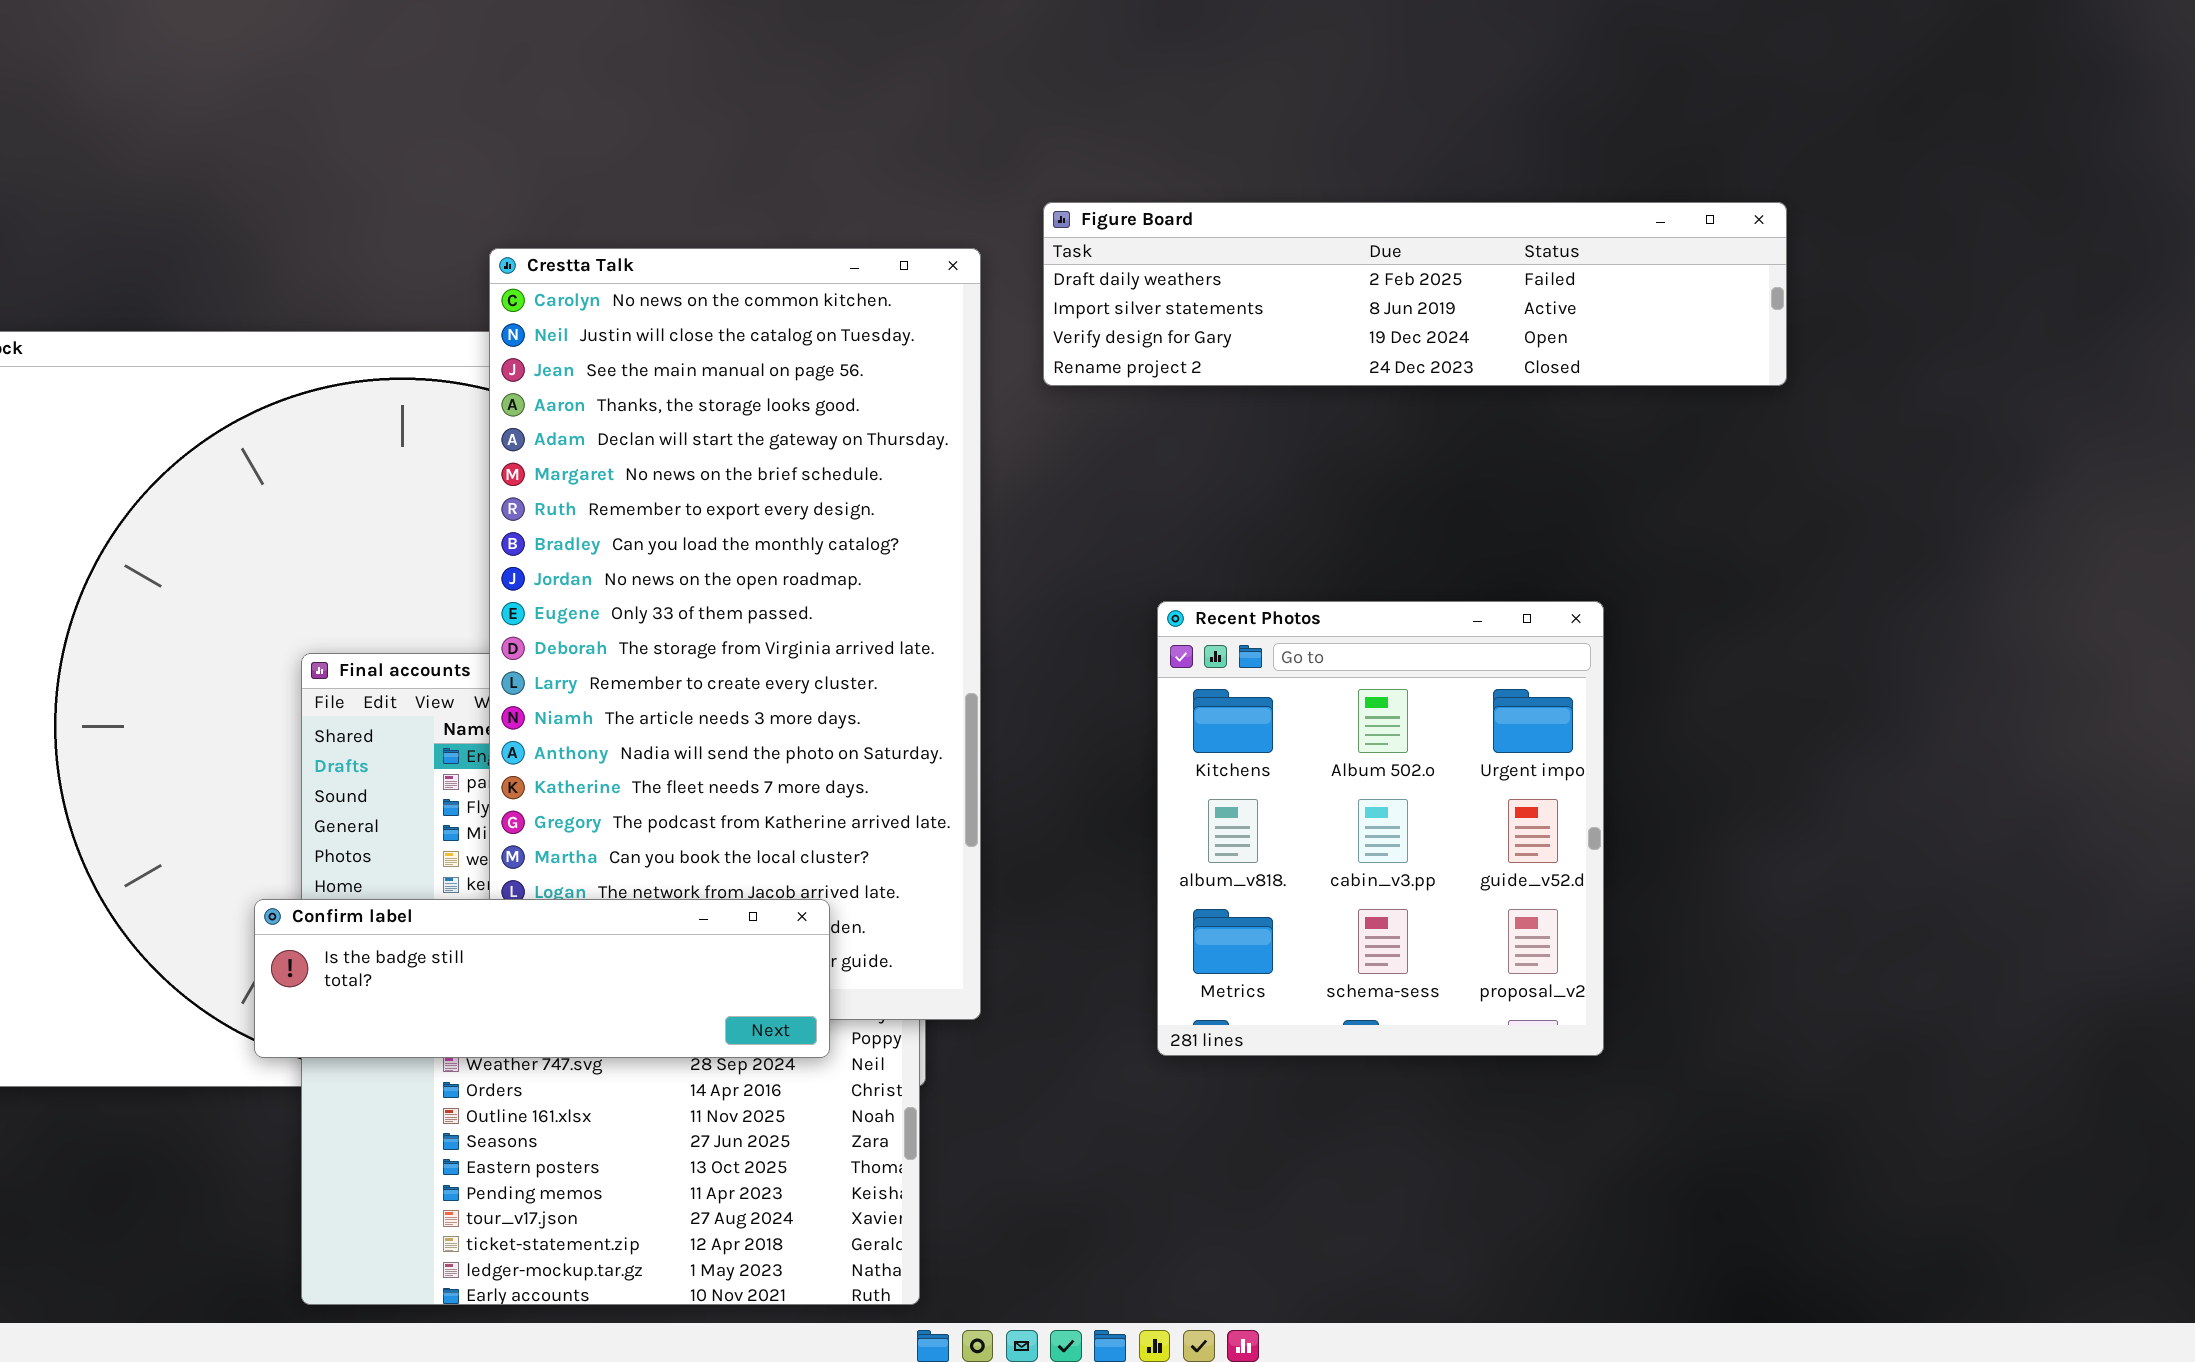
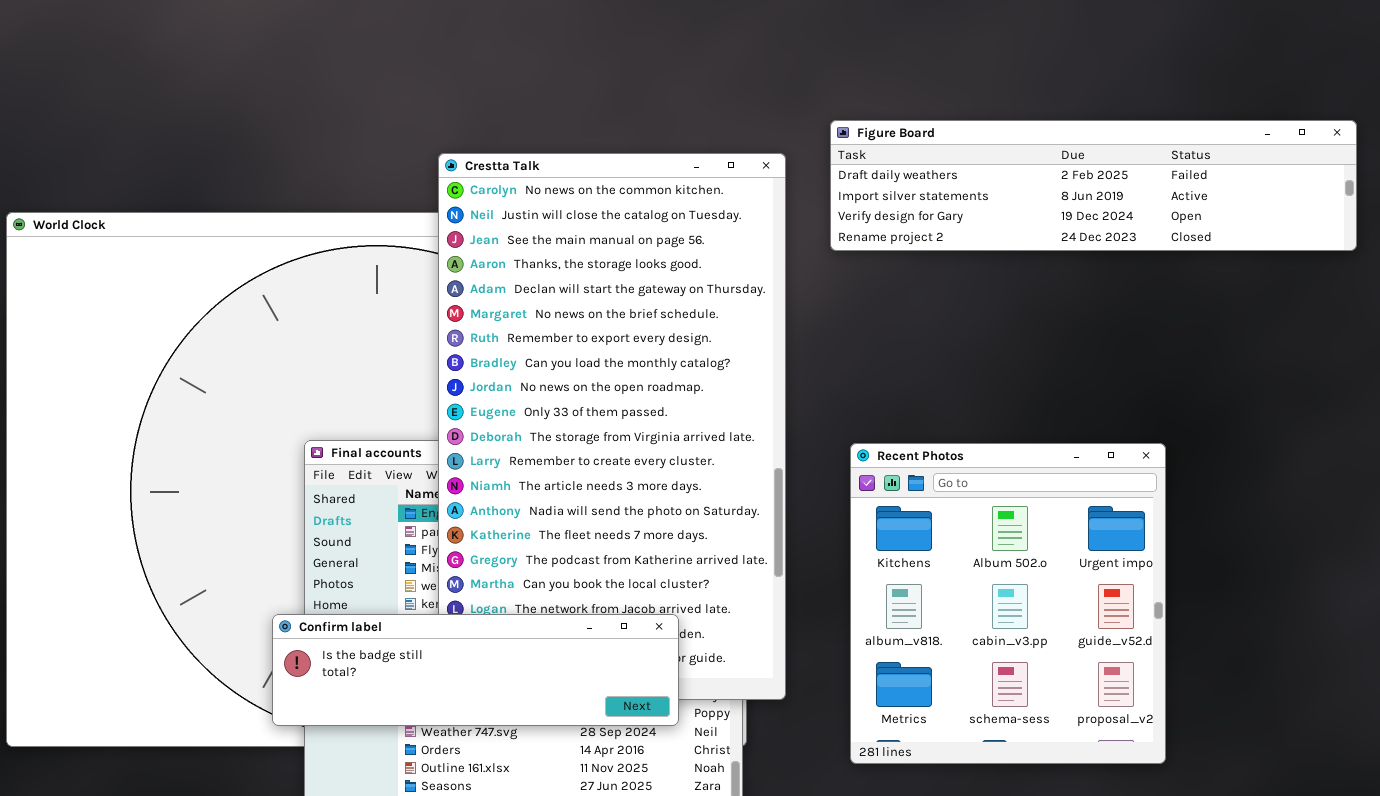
Recent Photos: [1157,601,1604,1056] -> [850,443,1166,764], moved

